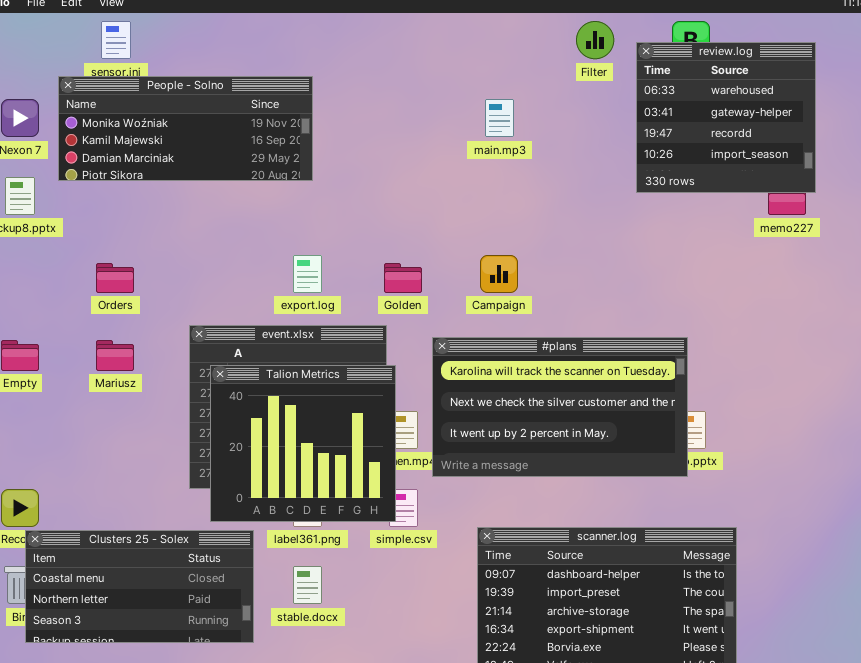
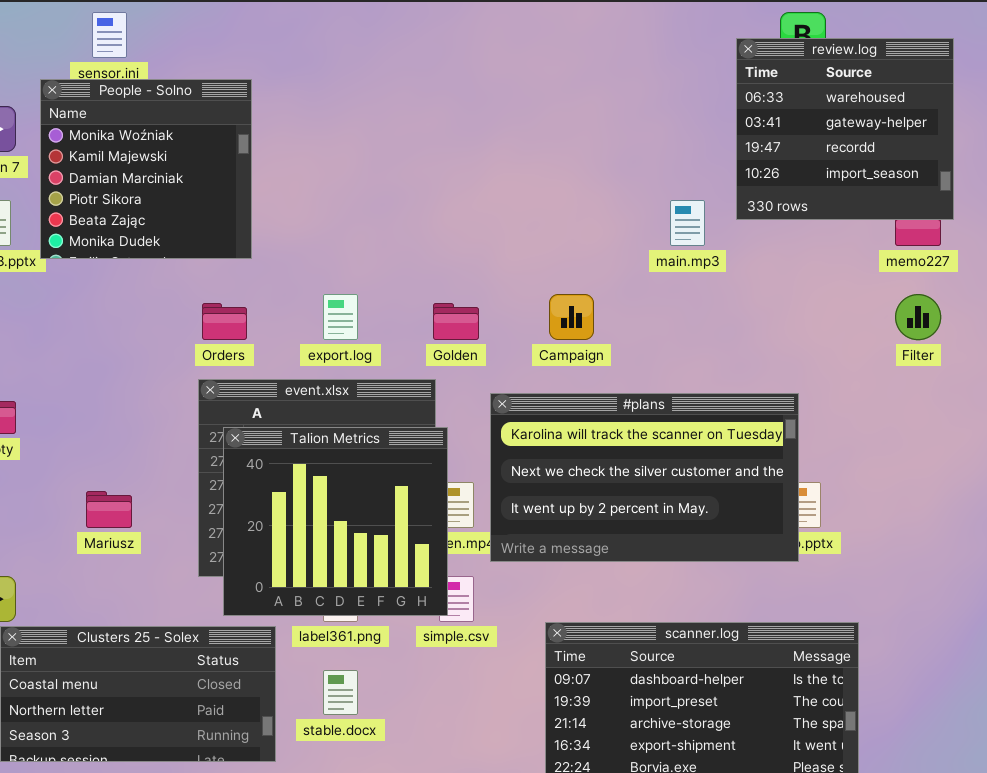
Filter: [576,21,614,59] -> [895,294,941,340], moved
People - Solno: [58,76,313,181] -> [40,79,252,259], resized
main.mp3: [485,99,514,137] -> [670,200,705,246], moved
Orders: [96,263,134,293] -> [202,303,247,340], moved
Mariusz: [96,340,134,371] -> [86,491,132,528], moved

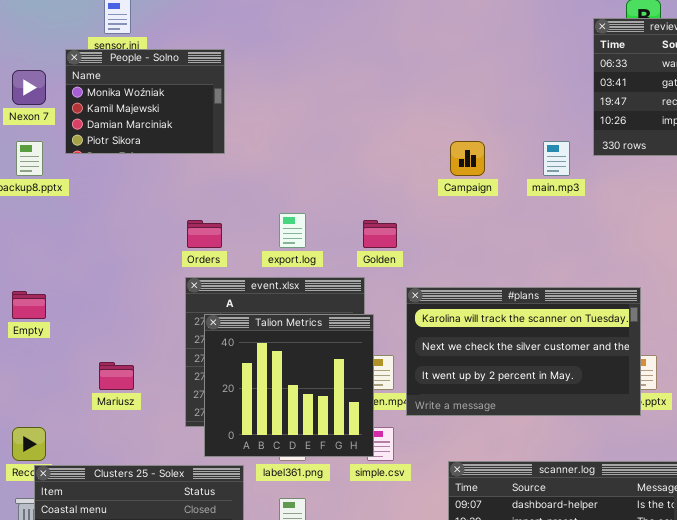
People - Solno: [40,79,252,259] -> [65,49,225,154], resized
Campaign: [549,294,594,340] -> [450,141,485,176], moved

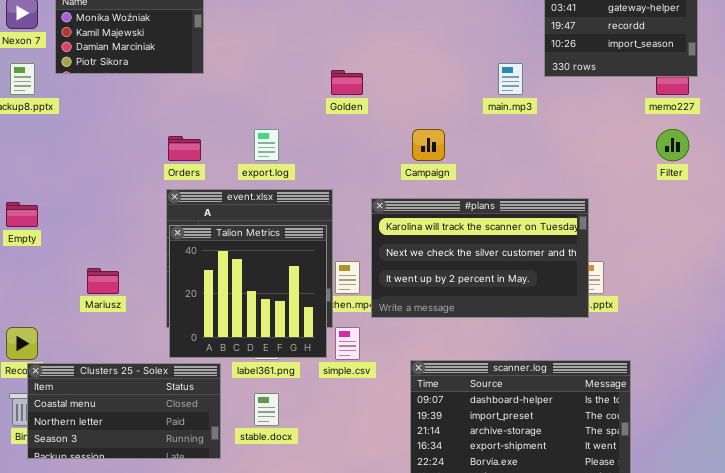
Campaign: [450,141,485,176] -> [412,129,445,161], moved
Golden: [363,220,397,248] -> [331,70,363,95], moved
Talion Metrics: [204,314,374,457] -> [169,225,327,358], moved

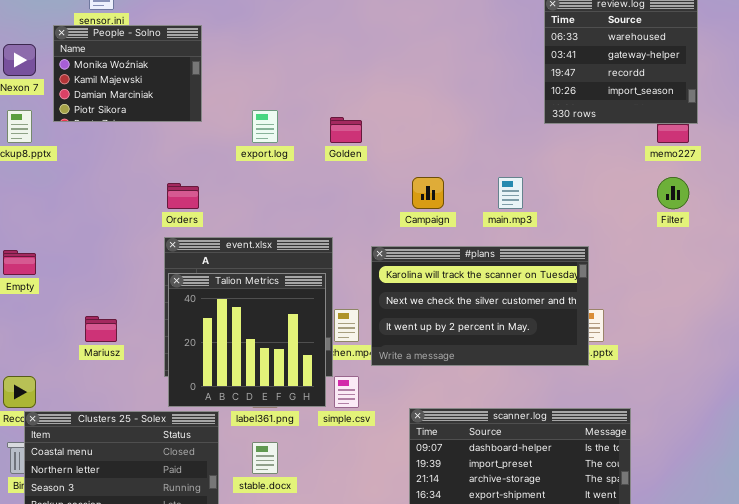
main.mp3: [498,63,523,95] -> [498,177,523,209], moved
export.log: [254,129,279,161] -> [252,110,278,143], moved

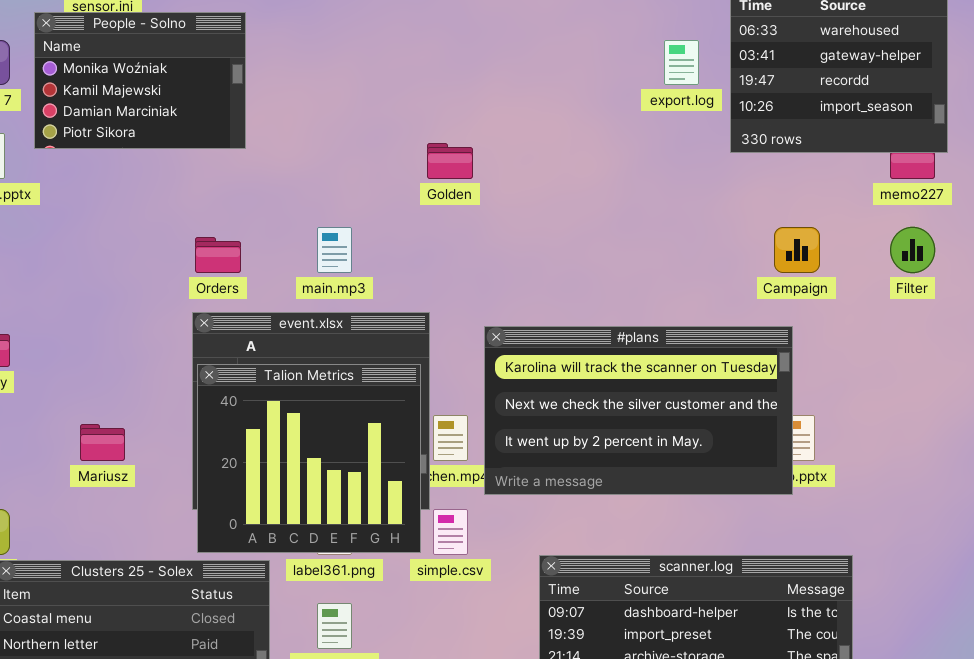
export.log: [252,110,278,143] -> [664,40,699,85], moved
Campaign: [412,177,444,209] -> [774,227,820,273], moved
main.mp3: [498,177,523,209] -> [317,227,352,273], moved

